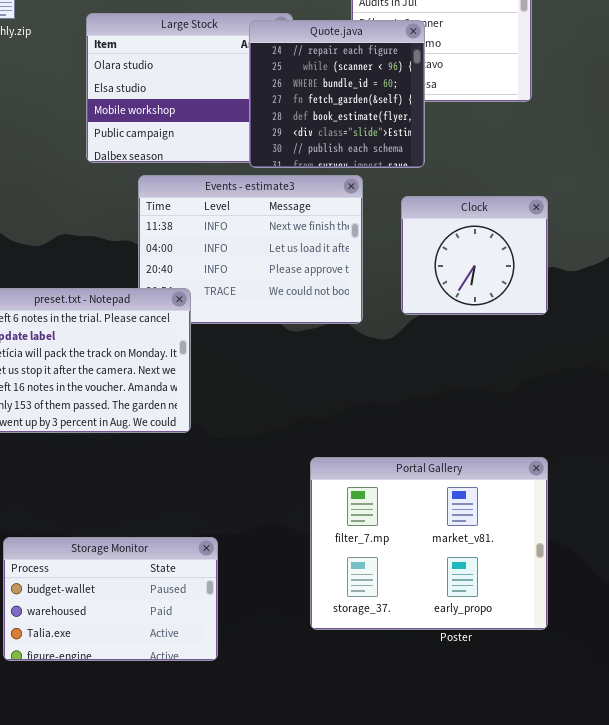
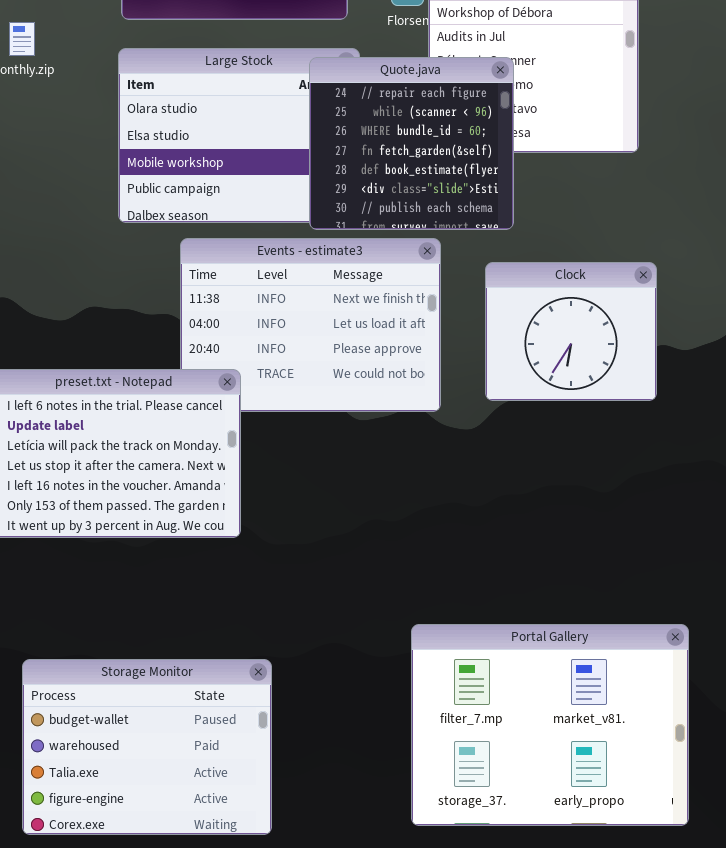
Portal Gallery: [310,457,548,630] -> [411,624,689,826], moved
Storage Monitor: [3,537,218,661] -> [22,659,272,835], resized

